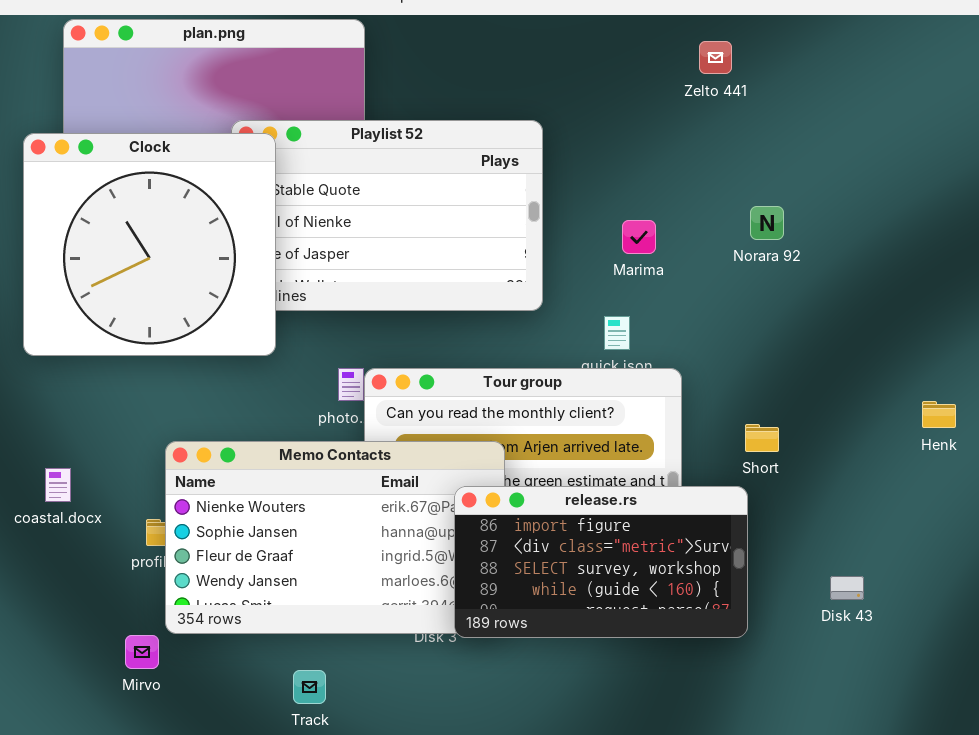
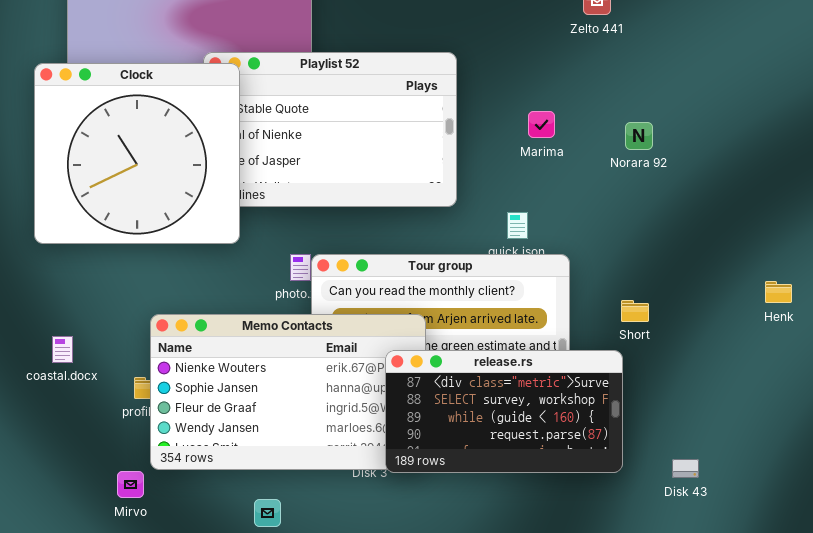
Marima: [622,220,656,254] -> [528,111,555,138], moved
release.rs: [454,486,748,638] -> [385,350,623,473], scrolled down 1 row
Disk 43: [830,576,864,600] -> [672,459,699,478], moved

